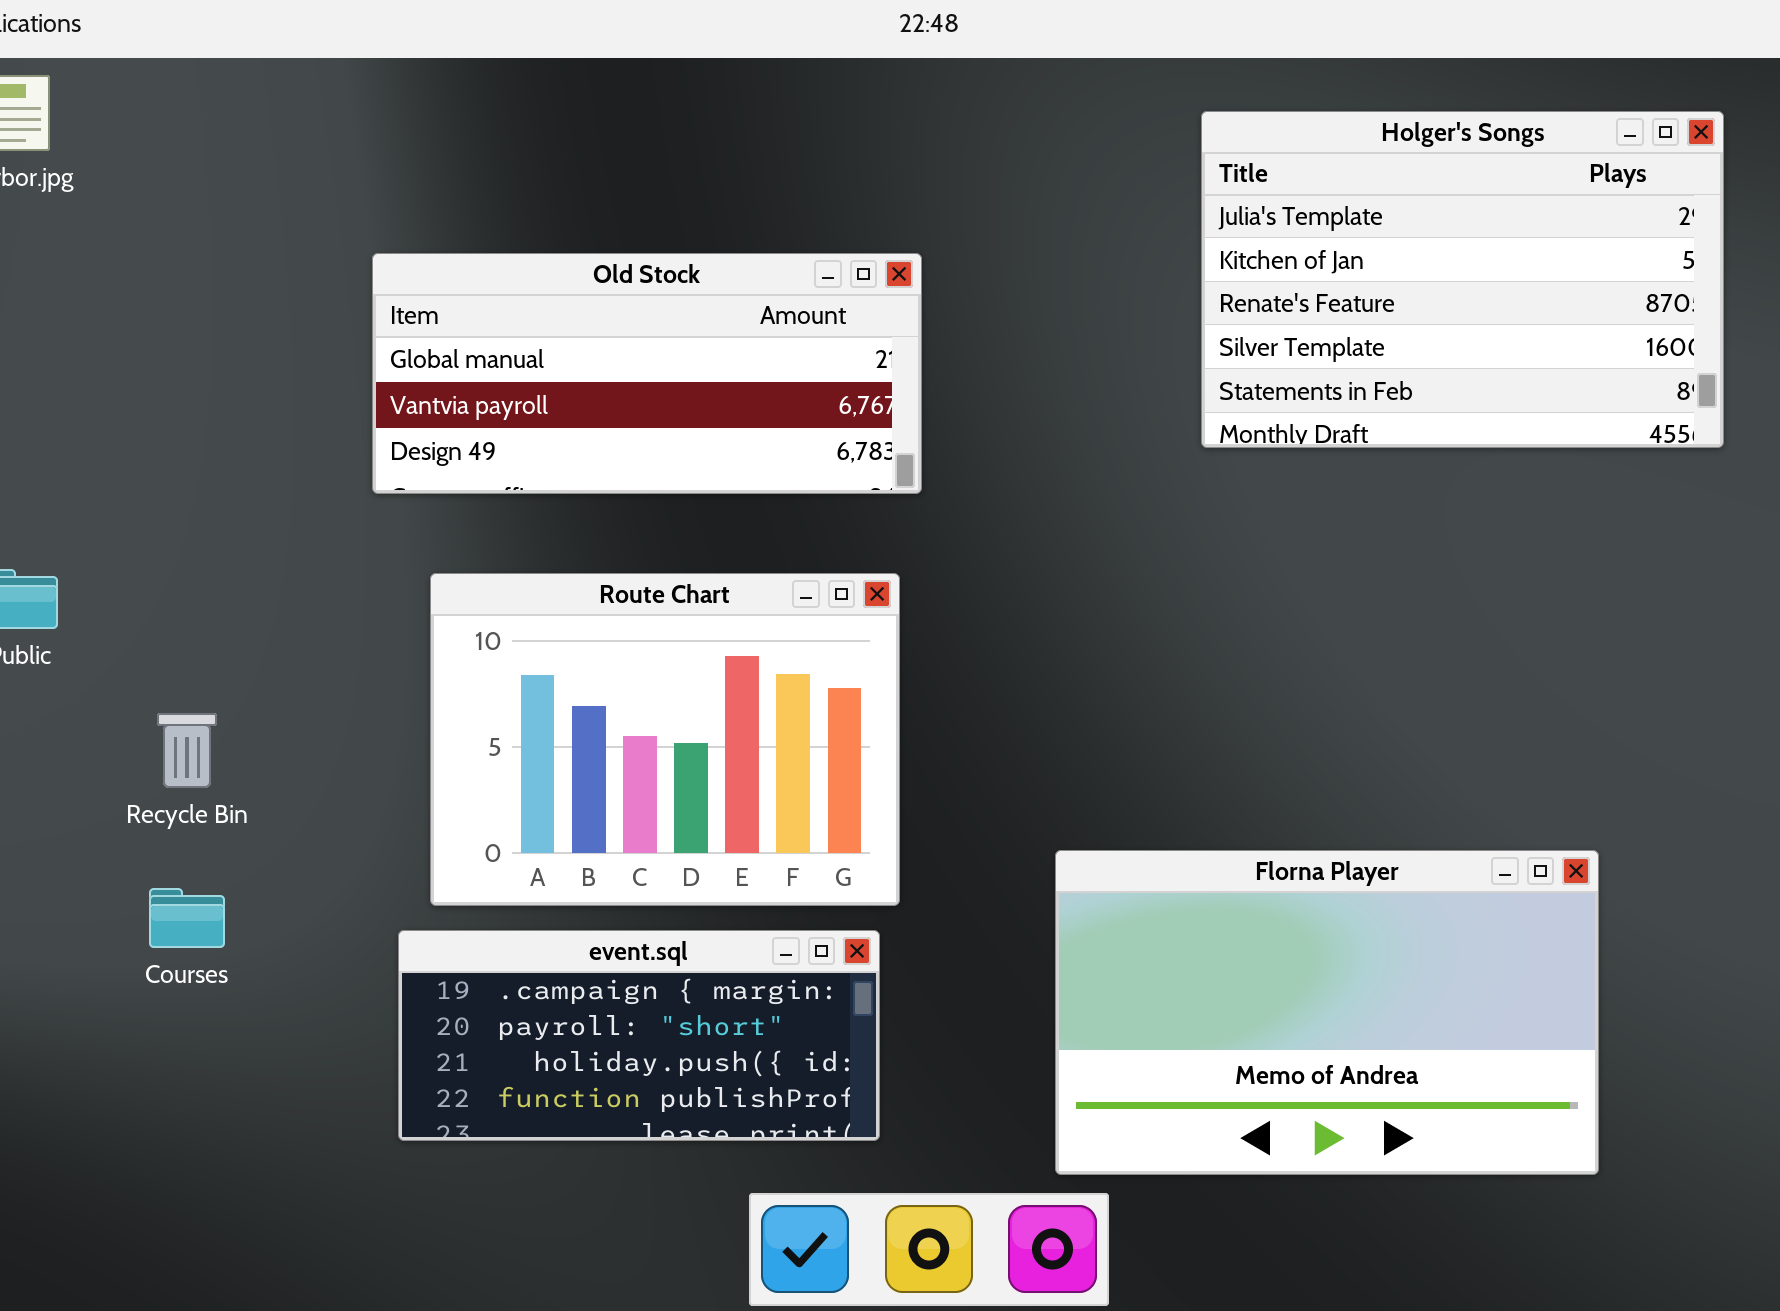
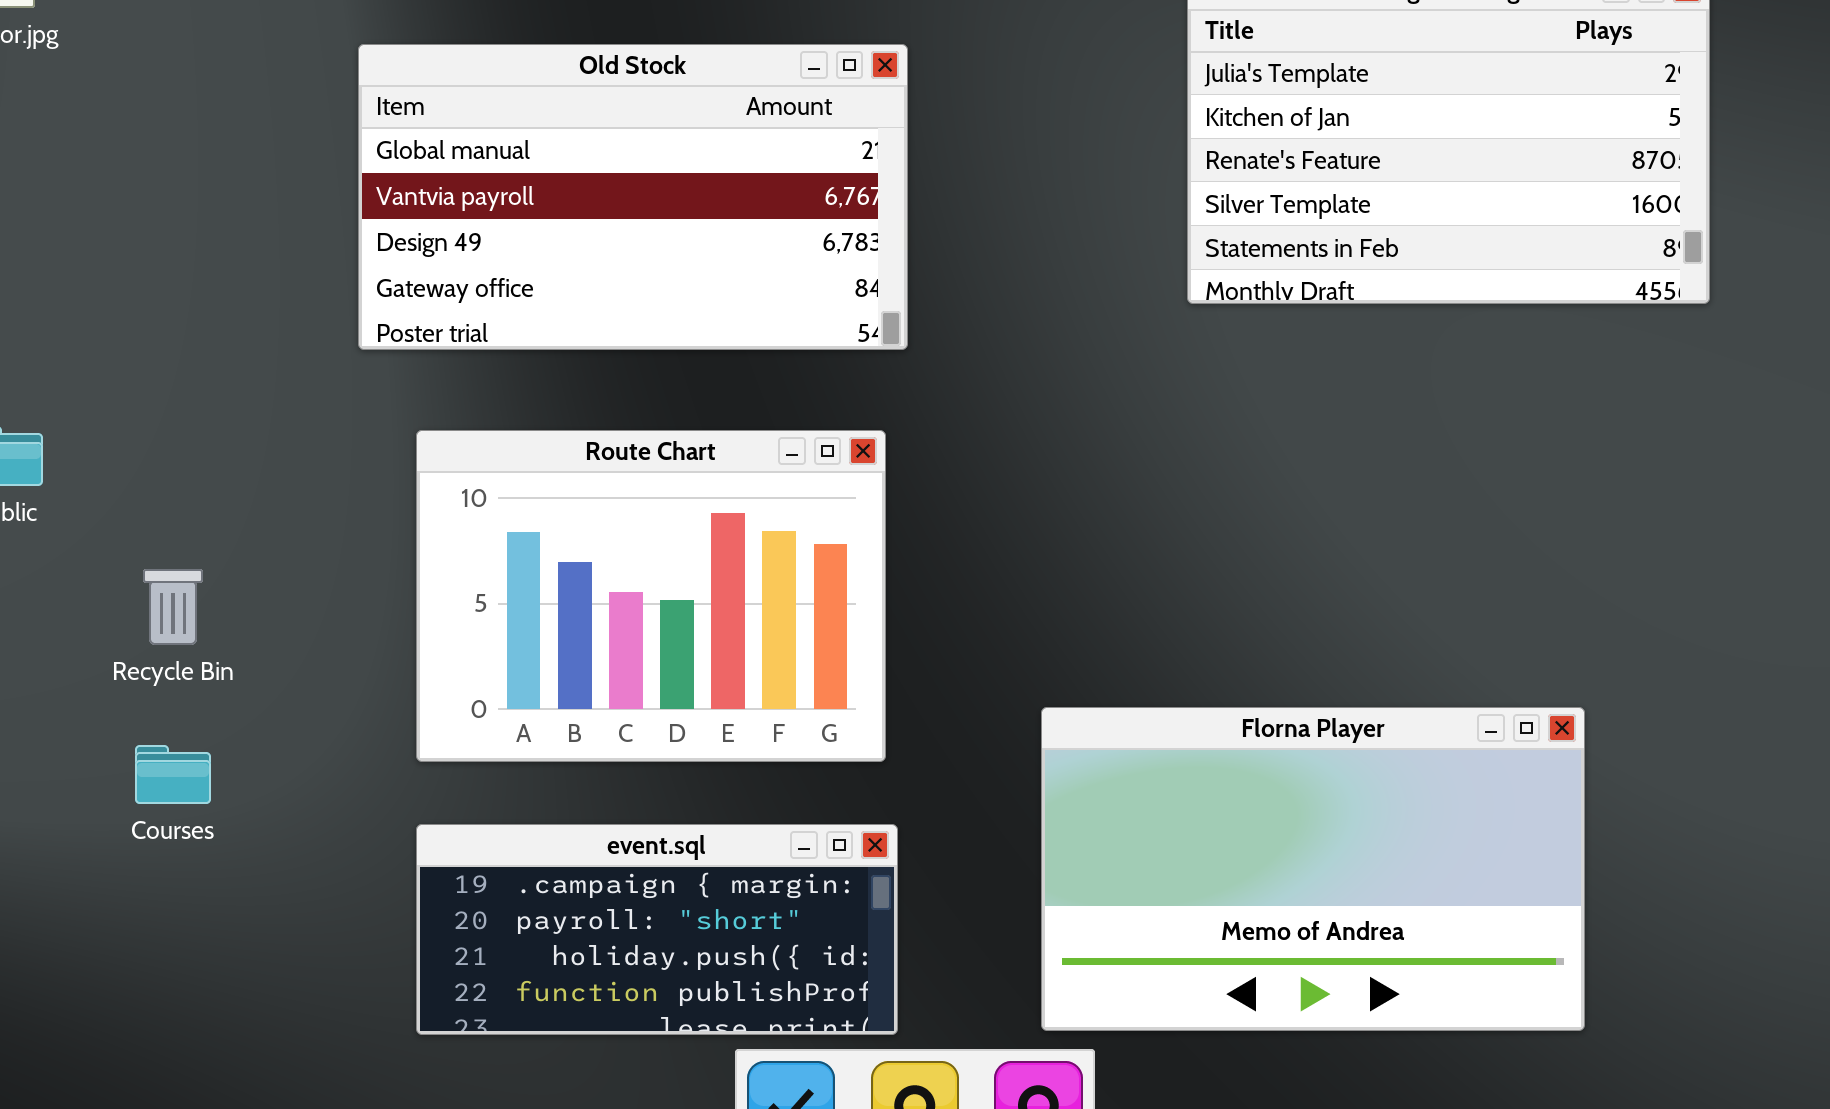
Old Stock: [372,253,922,494] -> [358,44,908,350], resized
event.sql: [398,930,880,1141] -> [416,824,898,1035], moved

